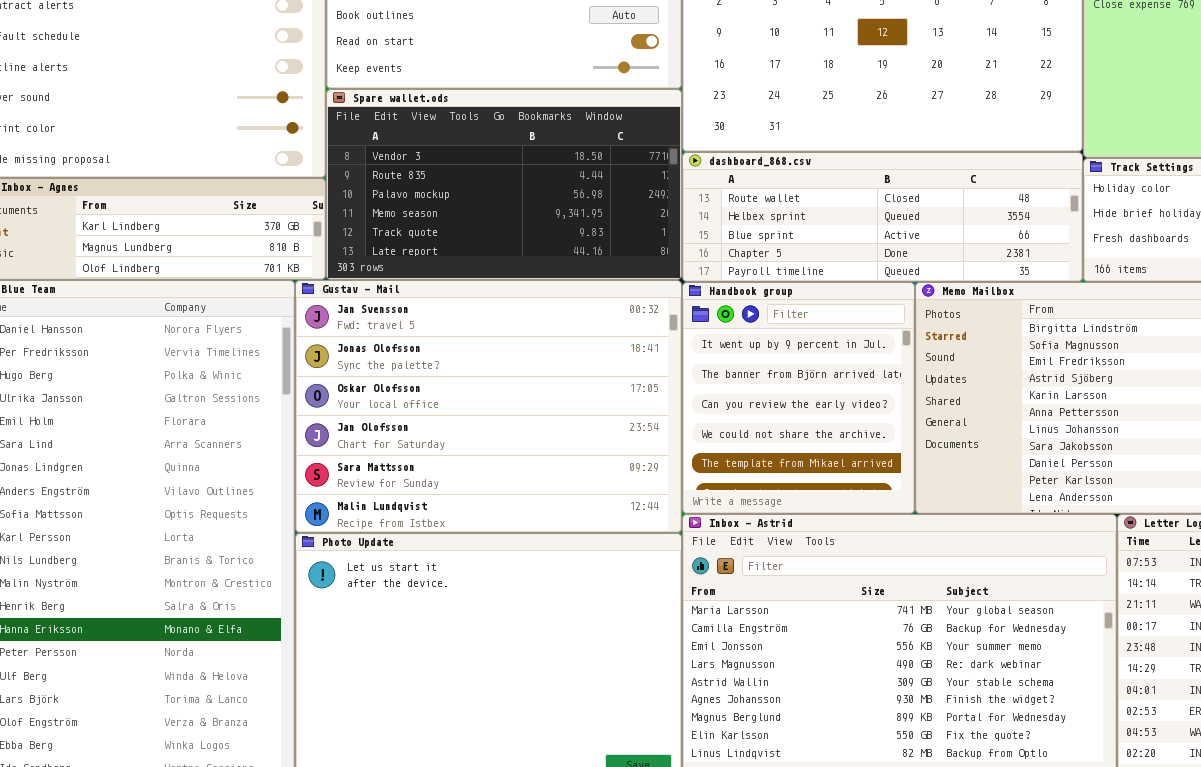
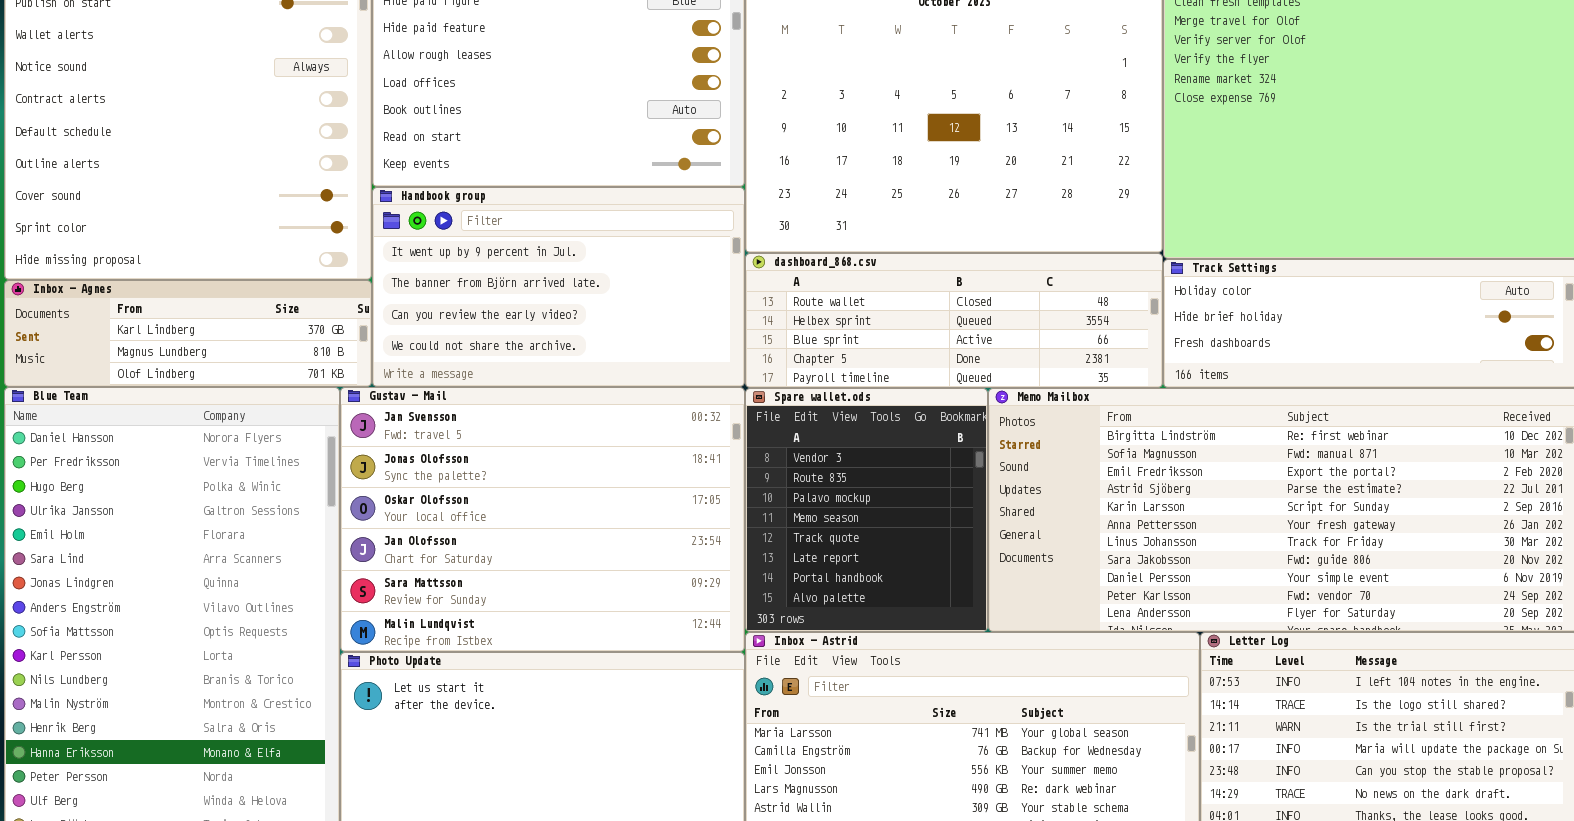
Spare wallet.ods: [326,89,682,280] -> [745,388,988,632], moved, resized
Handbook group: [682,282,915,514] -> [372,187,745,387], moved, resized

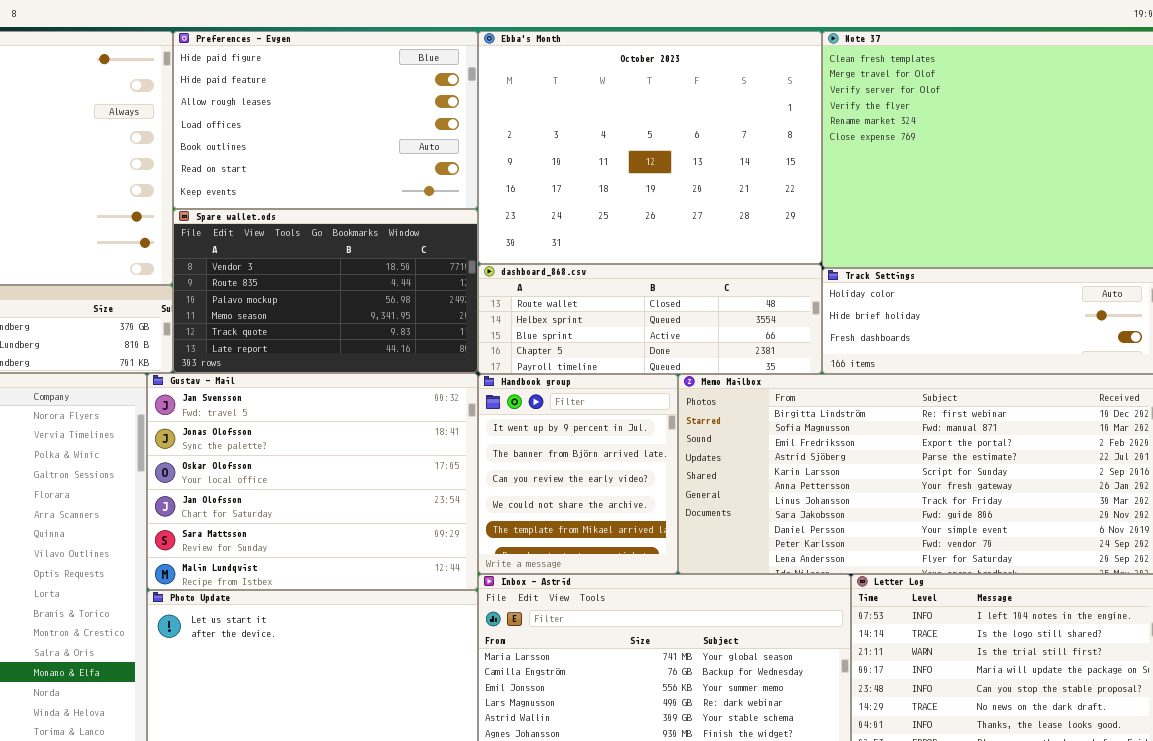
Handbook group: [372,187,745,387] -> [478,374,678,574], moved, resized
Spare wallet.ods: [745,388,988,632] -> [173,209,478,373], moved, resized

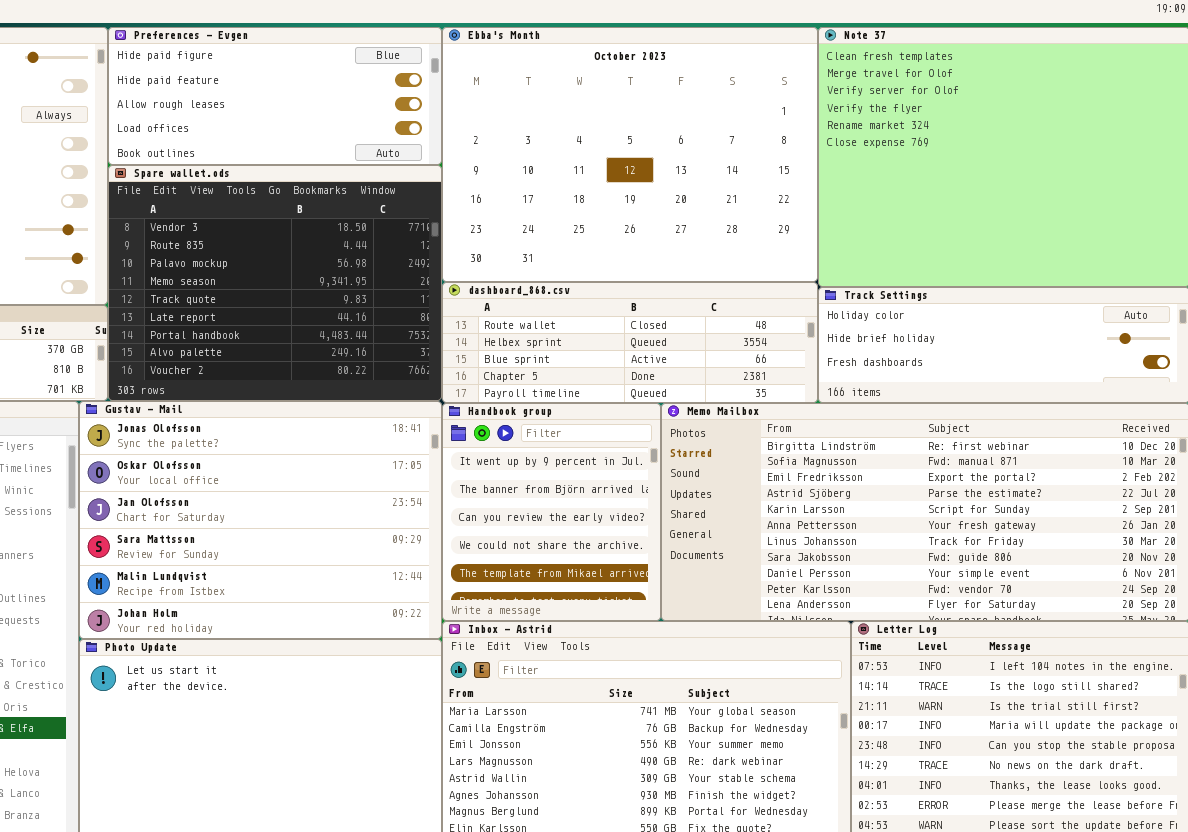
Preferences - Evgen: [173,31,478,209] -> [108,27,442,165], resized
Spare wallet.ods: [173,209,478,373] -> [108,165,442,401], resized
Gustav - Mail: [147,373,478,590] -> [79,401,442,639], scrolled down 1 row

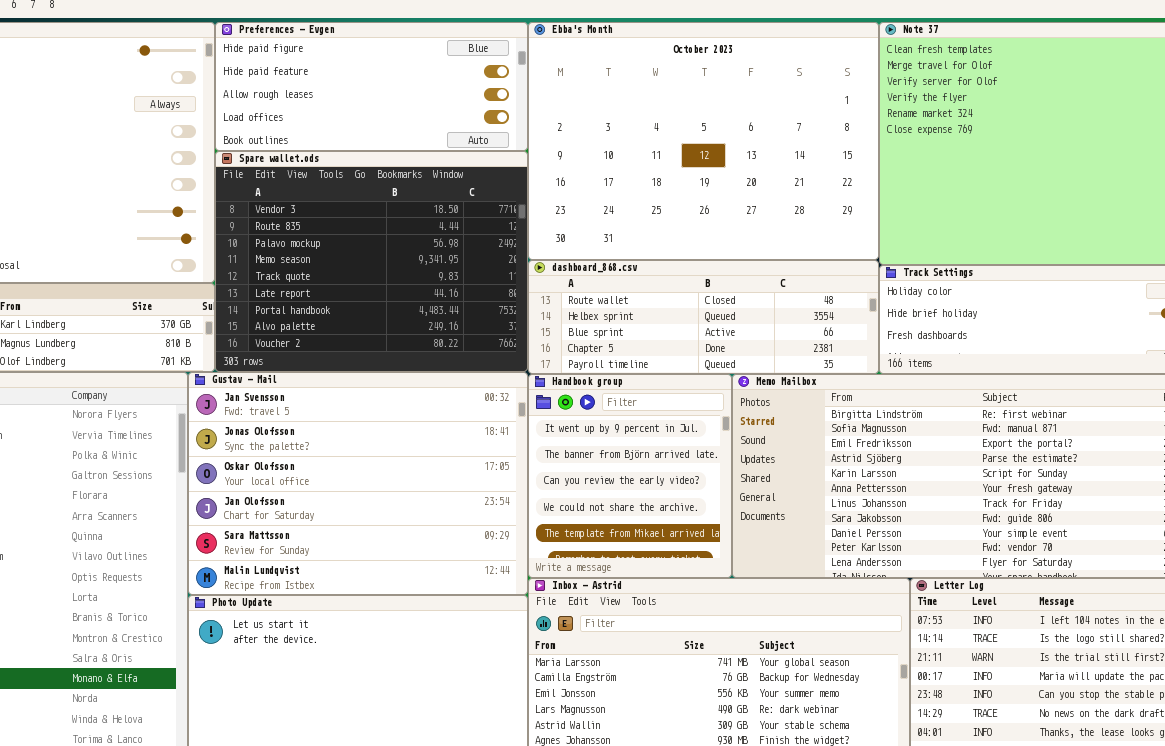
Gustav - Mail: [79,401,442,639] -> [188,372,528,595], scrolled up 1 row

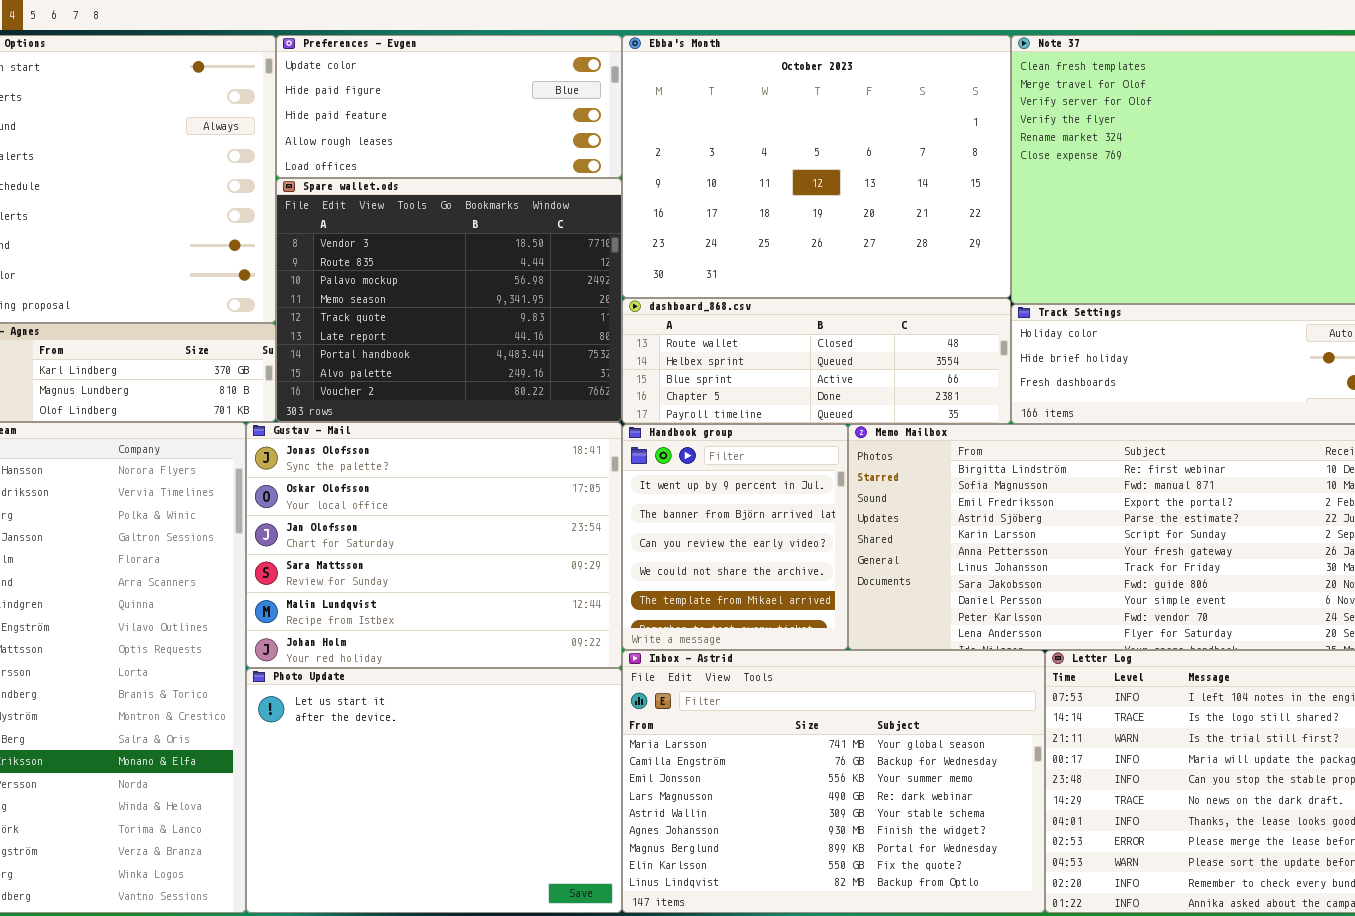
Preferences - Evgen: [215,22,528,151] -> [276,35,622,178], scrolled up 1 row
Gustav - Mail: [188,372,528,595] -> [246,422,622,668], scrolled down 1 row

